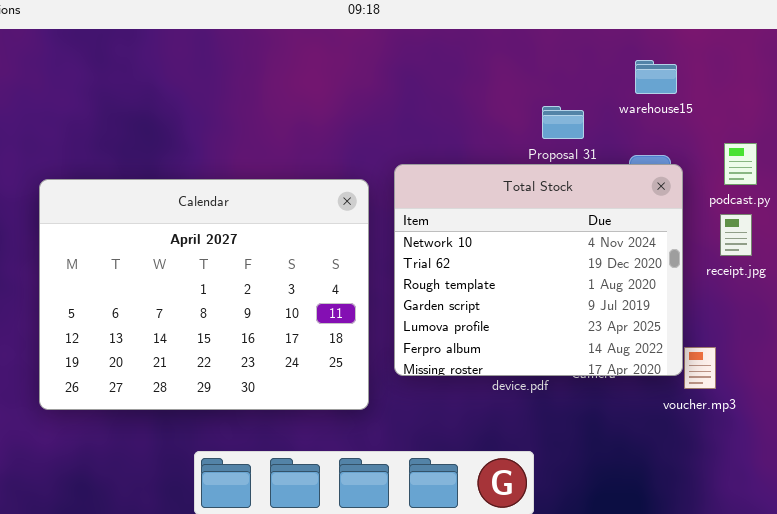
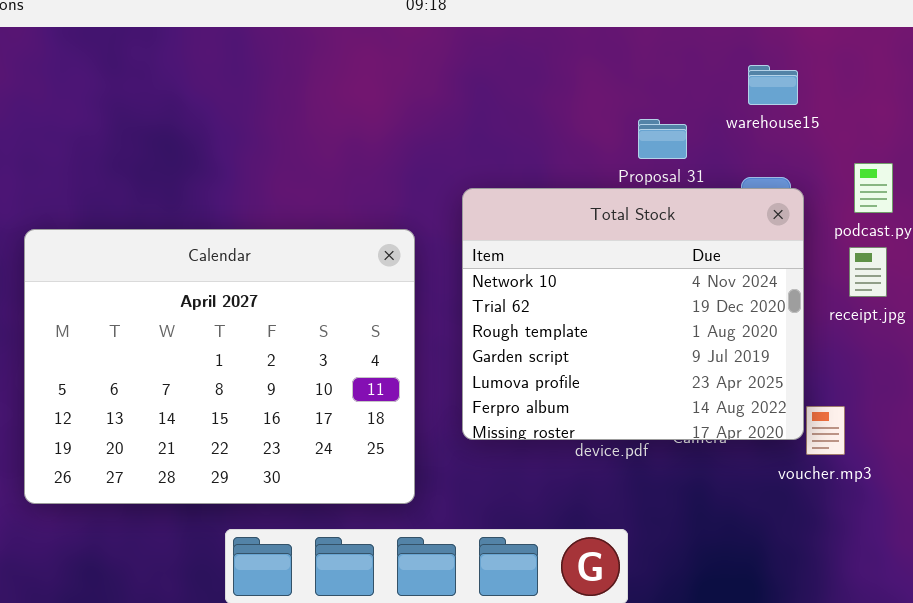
Calendar: [39,179,369,410] -> [24,229,415,504], moved

